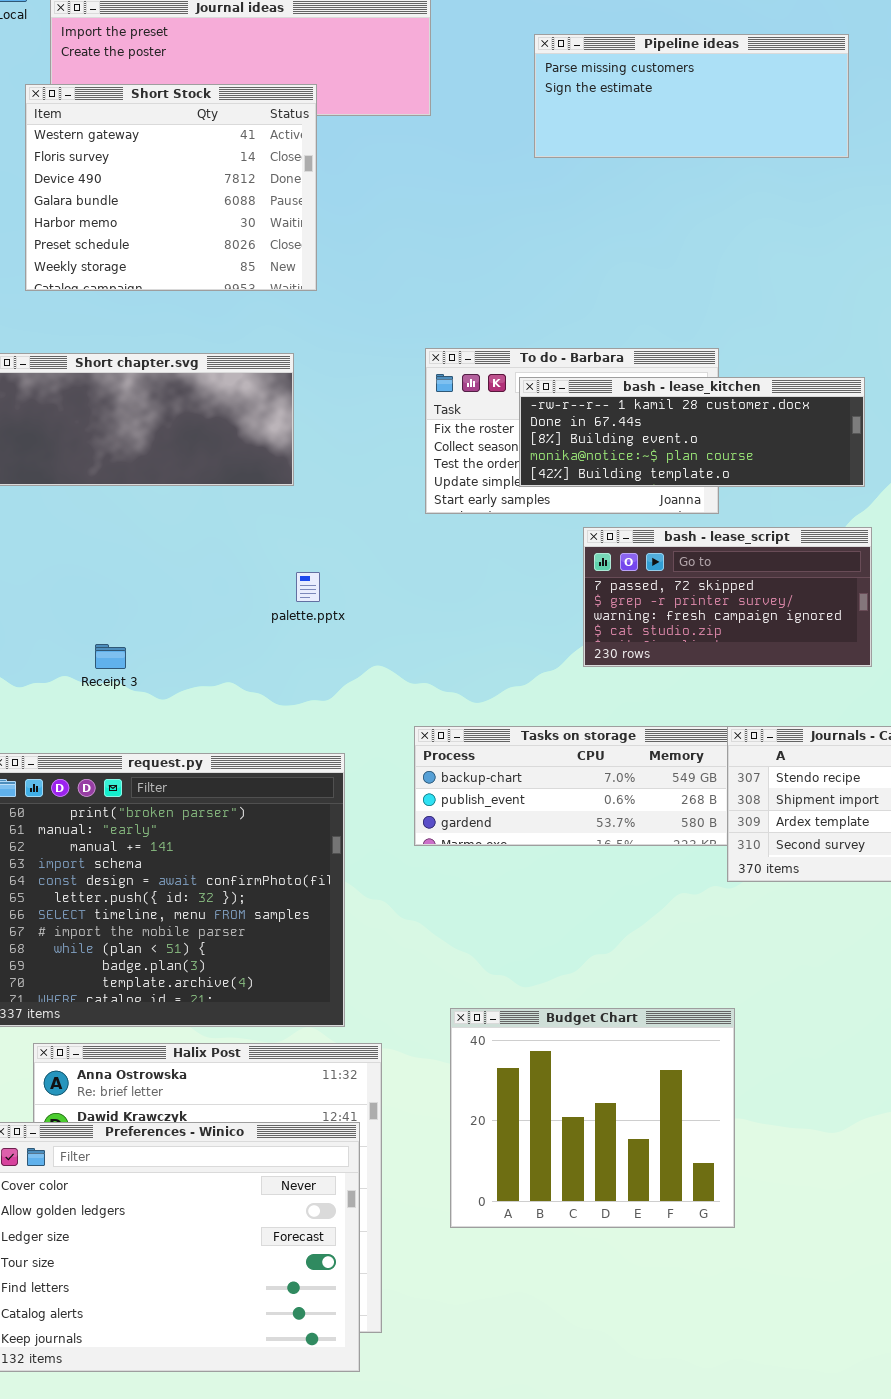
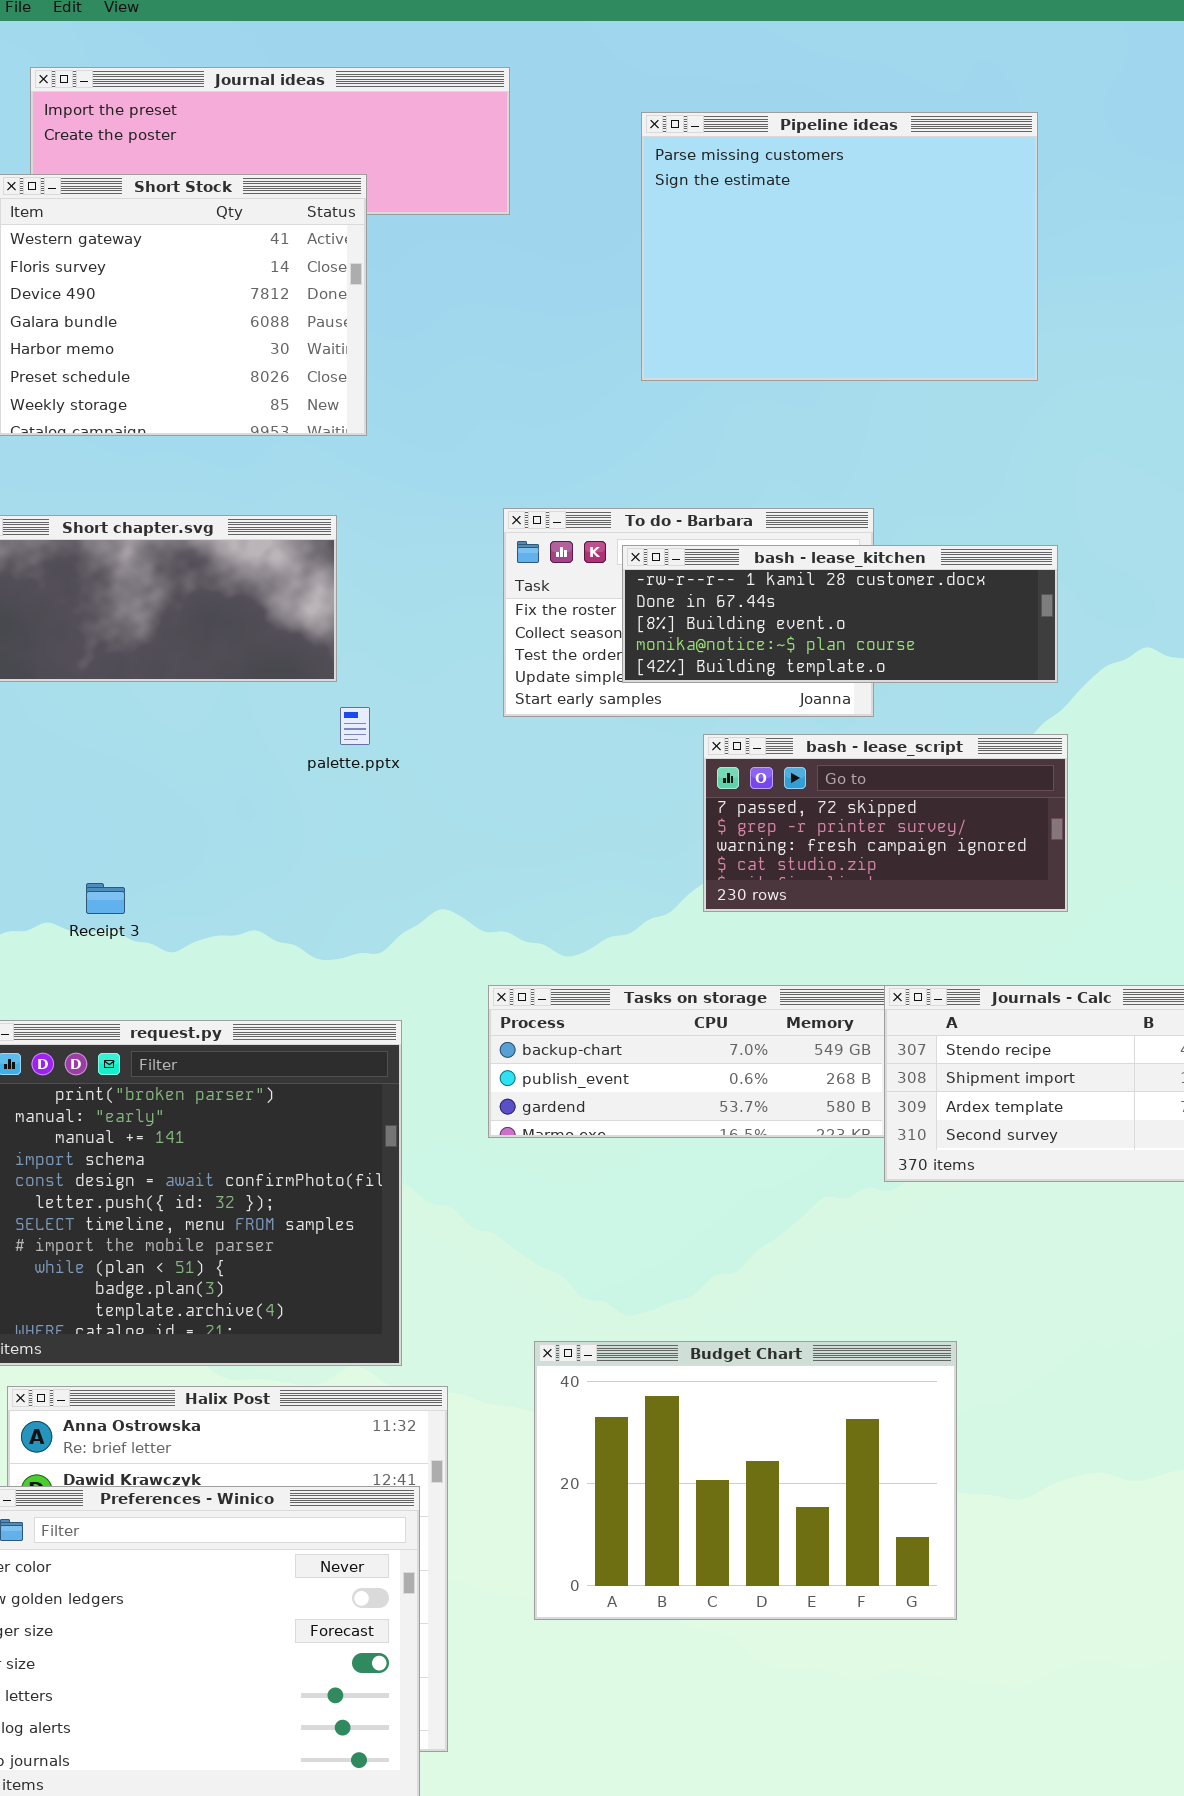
Pipeline ideas: [534,34,849,158] -> [641,112,1038,381], resized
palette.pptx: [296,572,320,602] -> [340,707,370,745], moved
Budget Chart: [450,1008,735,1228] -> [534,1341,957,1620], resized

